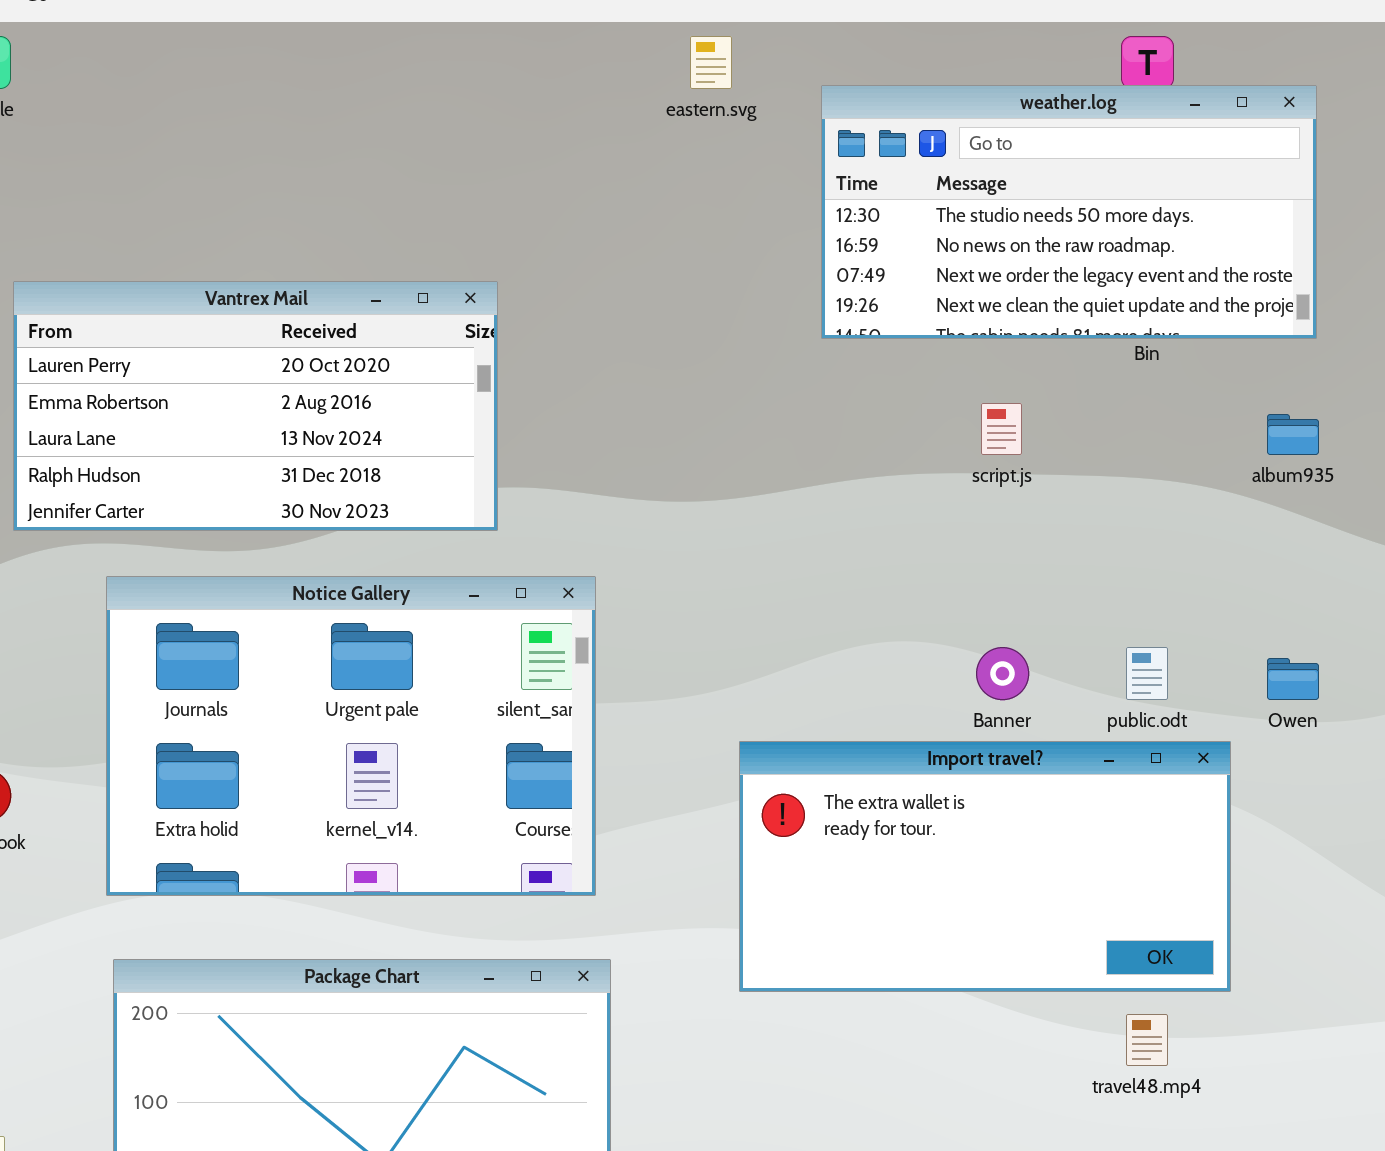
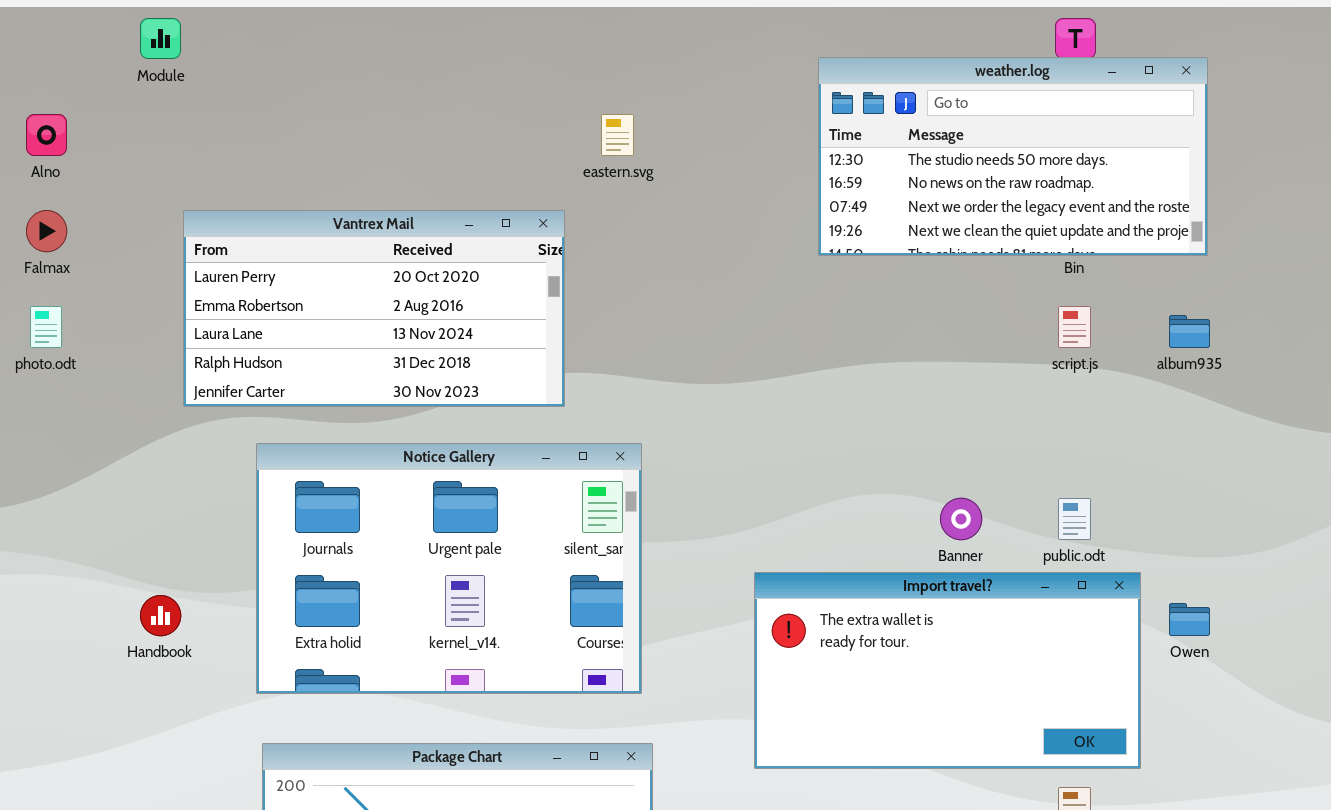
eastern.svg: [690,36,732,89] -> [601,114,634,156], moved
script.js: [981,403,1022,455] -> [1058,306,1091,348], moved
Owen: [1267,658,1319,700] -> [1169,603,1210,636], moved

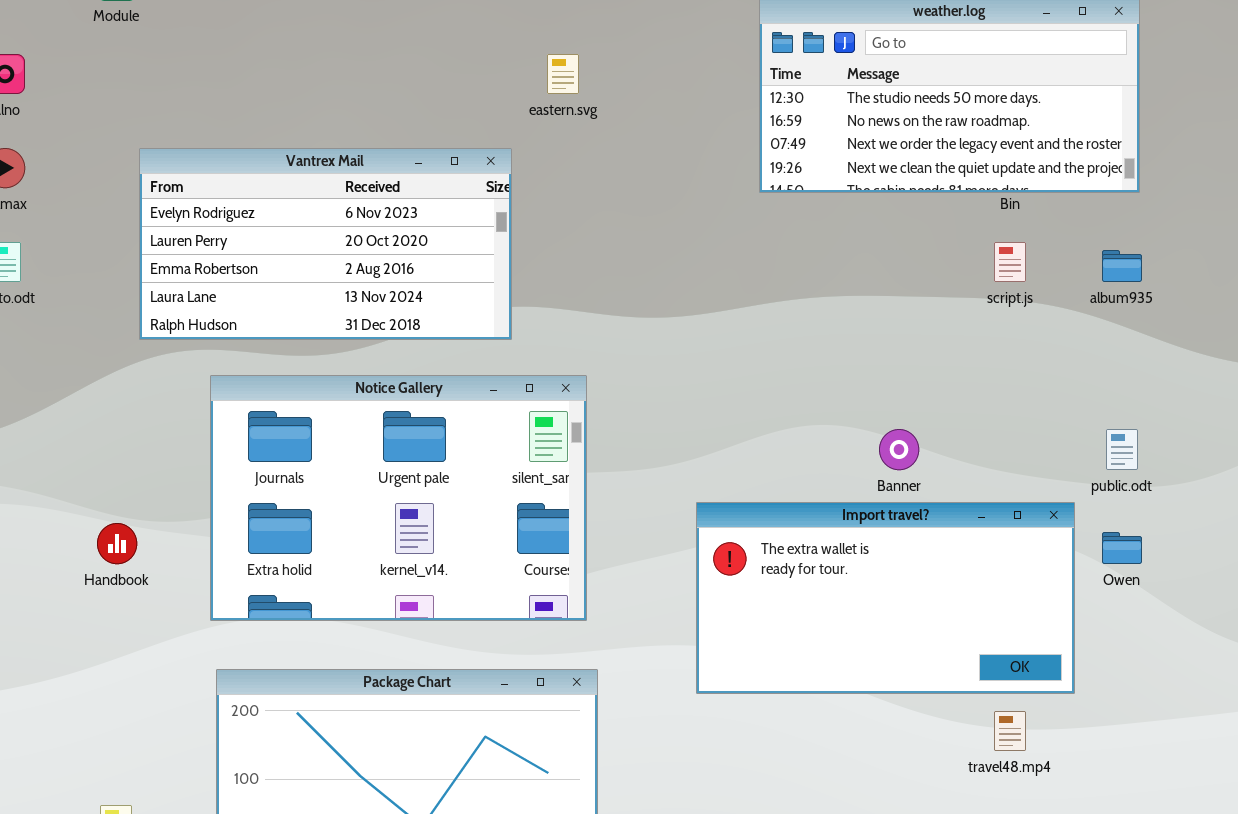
Vantrex Mail: [183,210,565,407] -> [139,148,512,340], scrolled up 1 row
public.odt: [1058,498,1091,540] -> [1106,429,1138,470], moved

